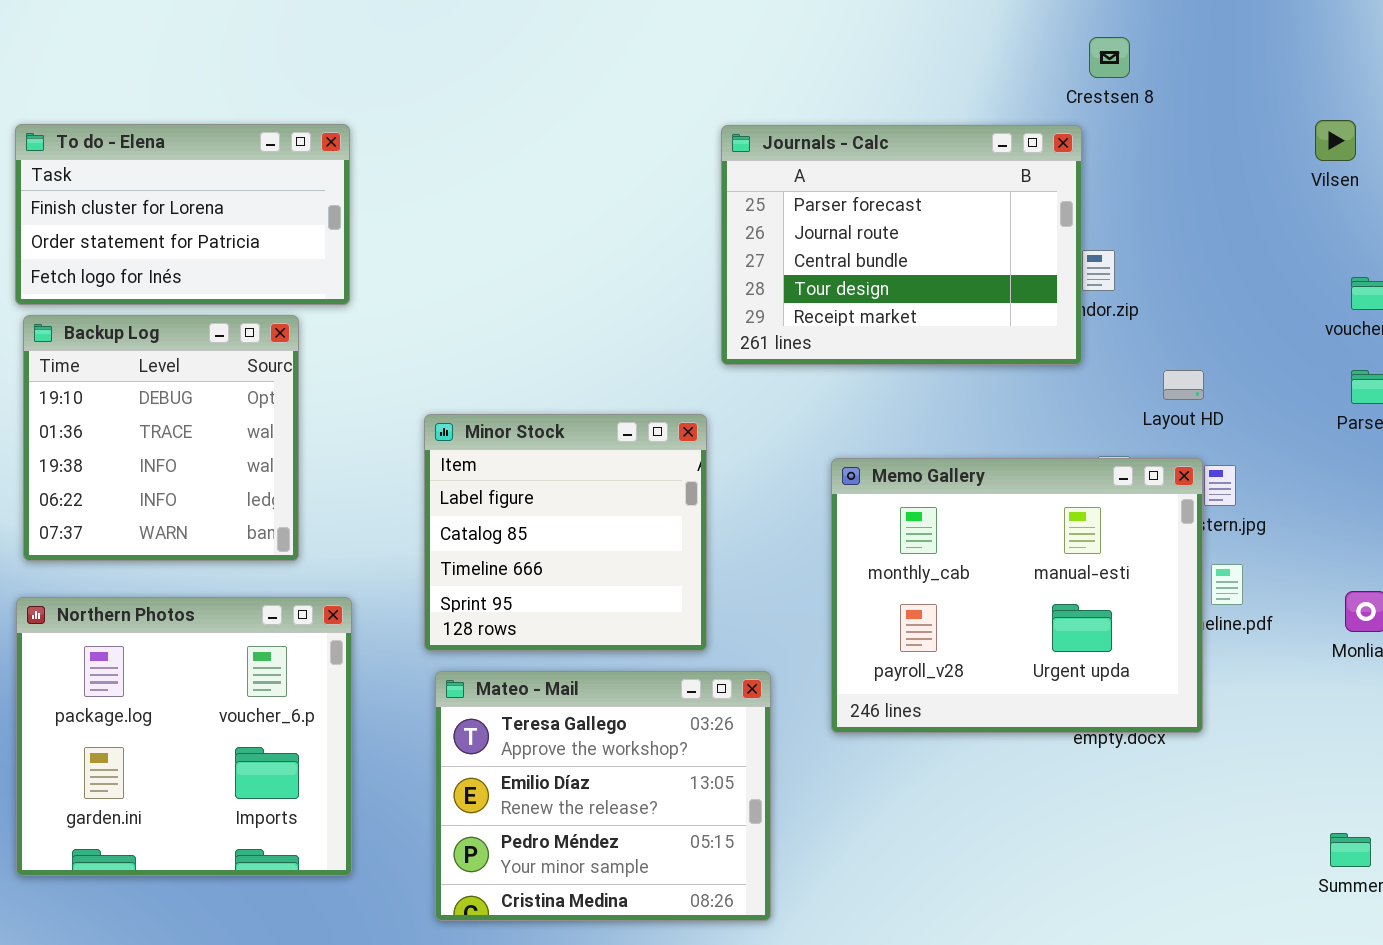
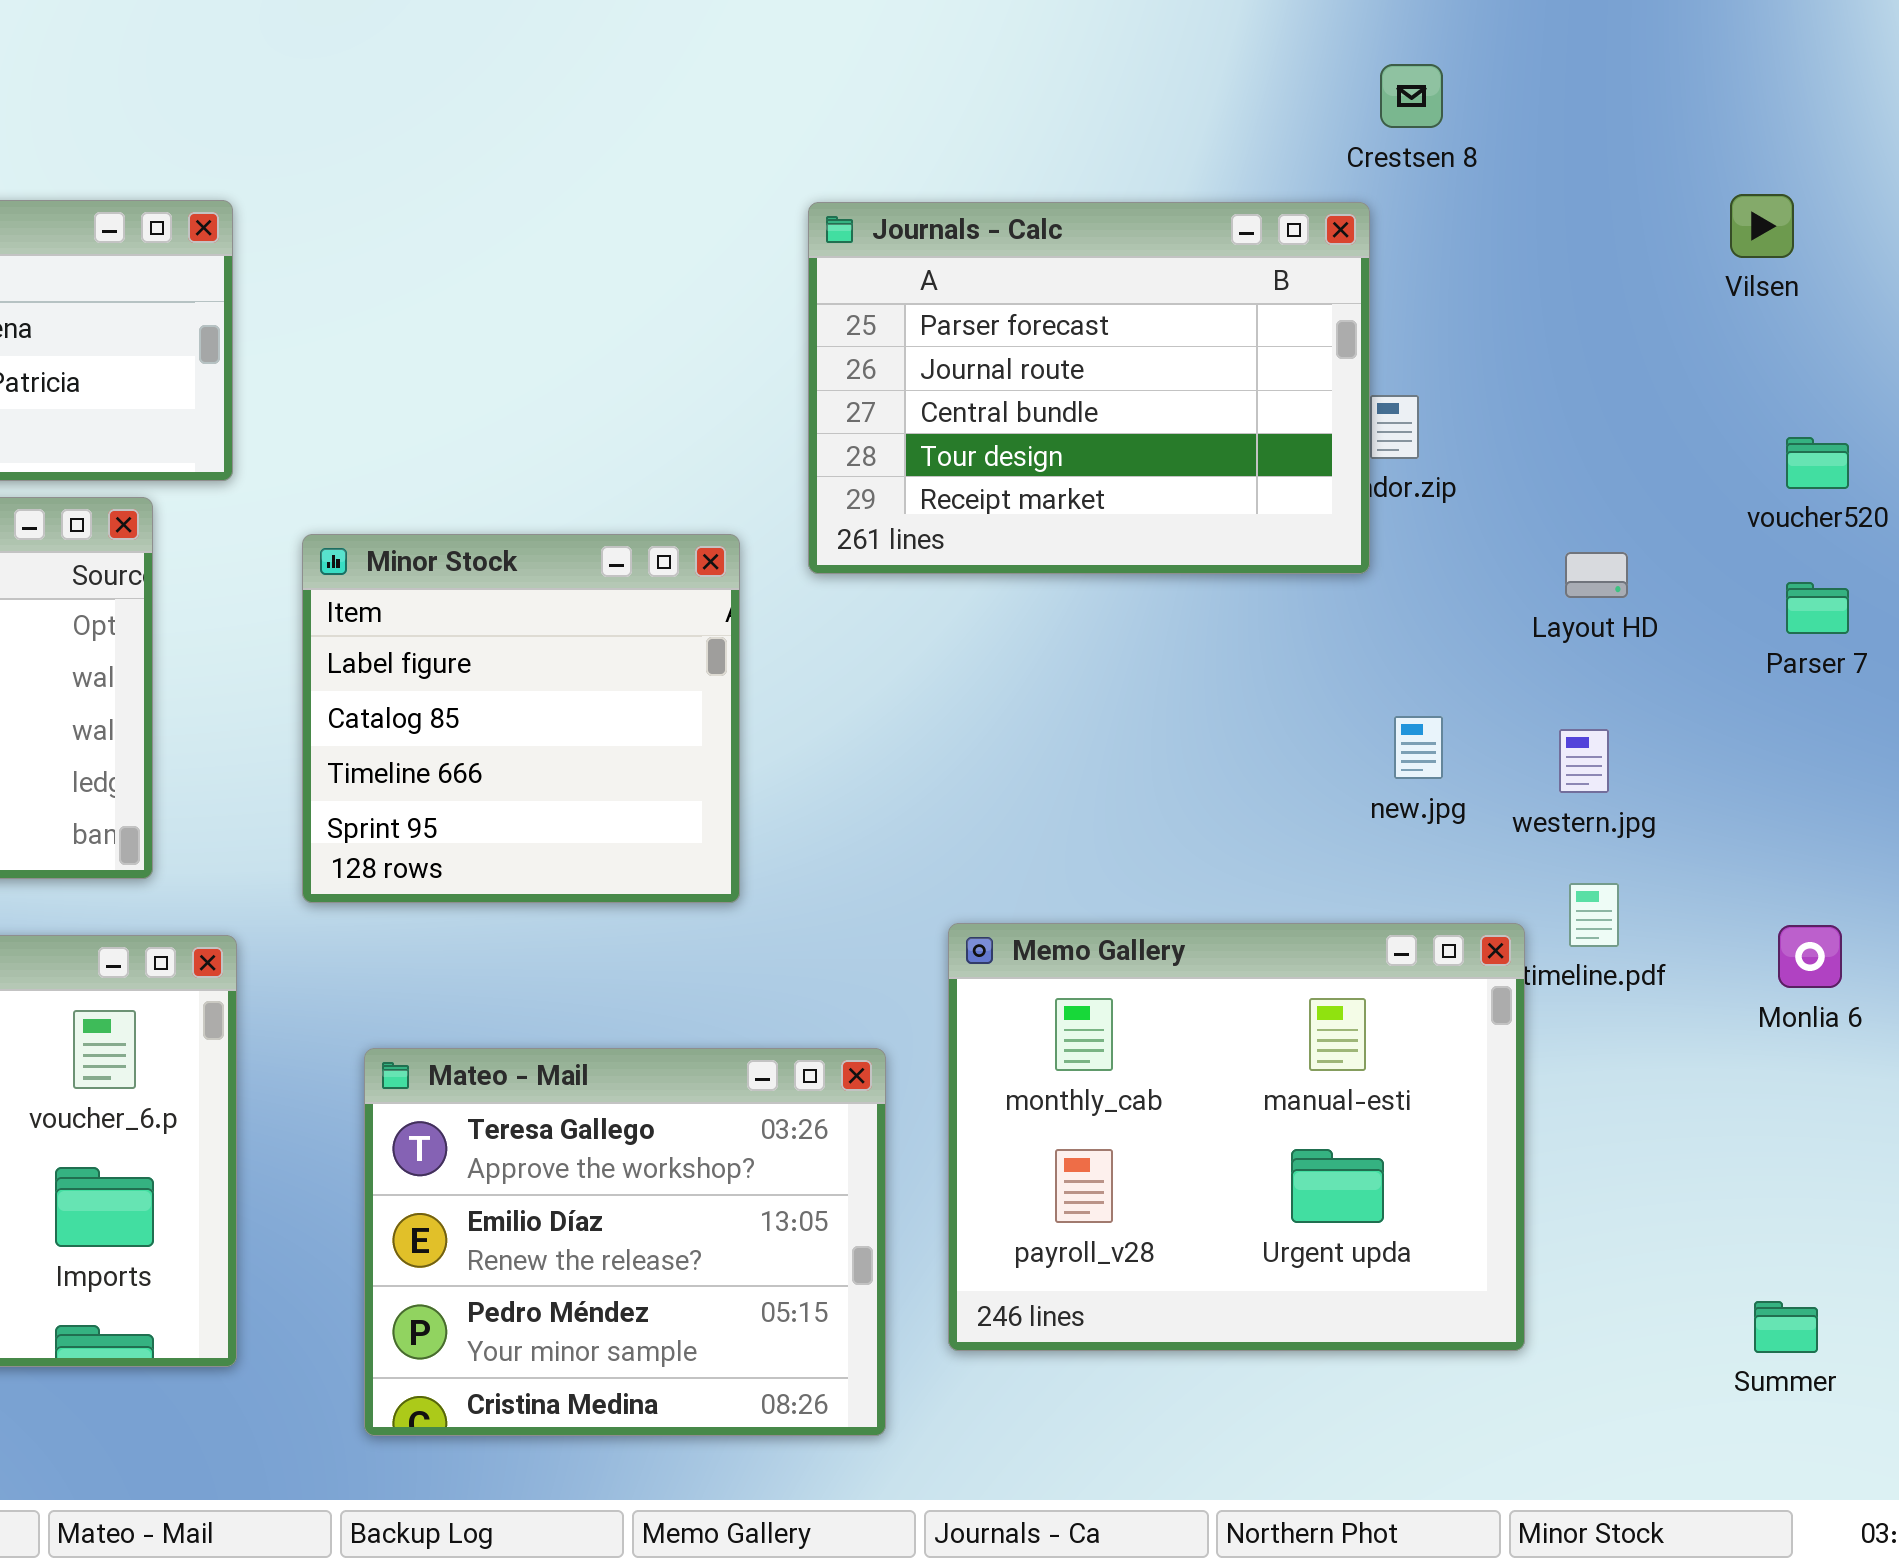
Layout HD: [1163,370,1204,400] -> [1565,552,1628,598], moved
Minor Stock: [424,414,707,651] -> [302,534,740,903], moved
Memo Gallery: [831,458,1203,733] -> [948,923,1525,1351], moved

